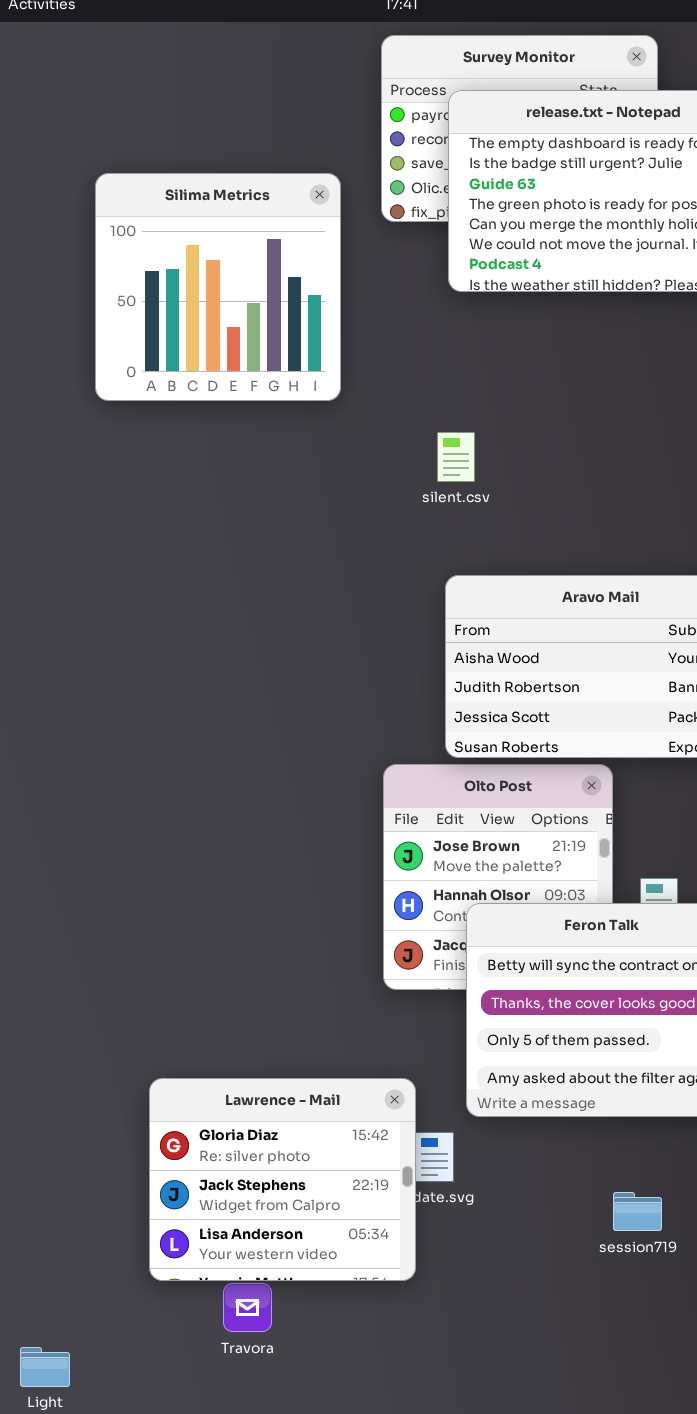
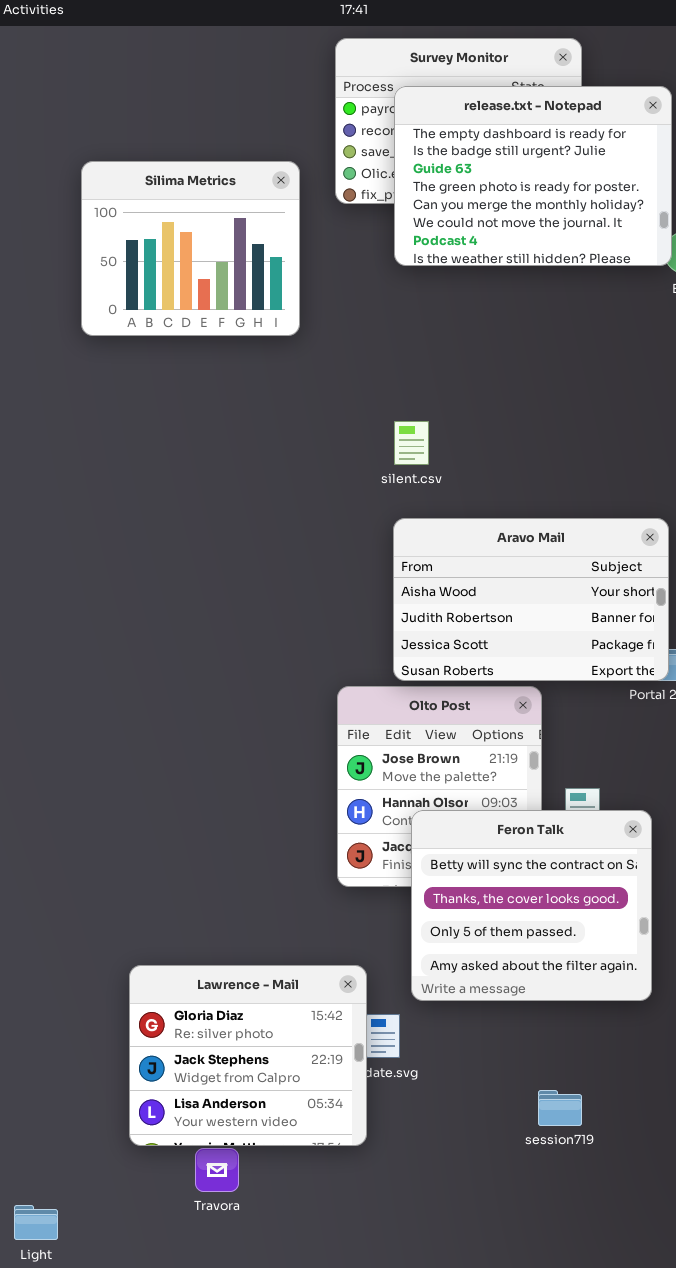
Silima Metrics: [95,173,341,401] -> [81,161,300,336], resized
silent.csv: [437,432,475,482] -> [394,421,429,465], moved
session719: [613,1192,662,1231] -> [538,1090,582,1126], moved

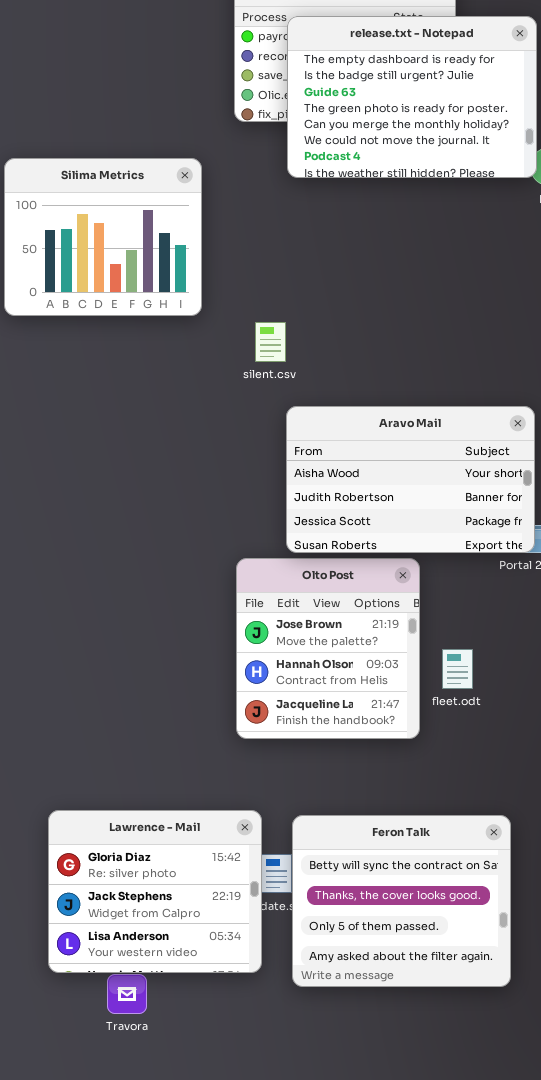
Silima Metrics: [81,161,300,336] -> [4,158,202,316], moved
silent.csv: [394,421,429,465] -> [255,322,286,362], moved
Feron Talk: [411,810,652,1001] -> [292,815,511,987], moved

